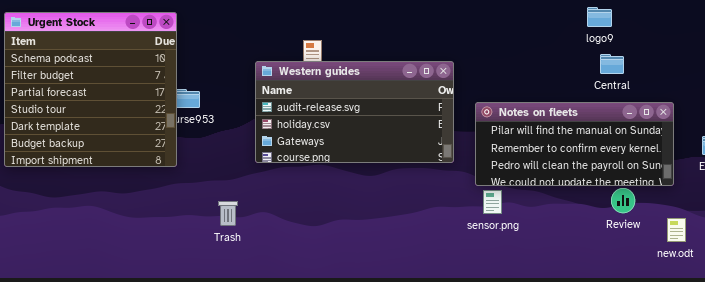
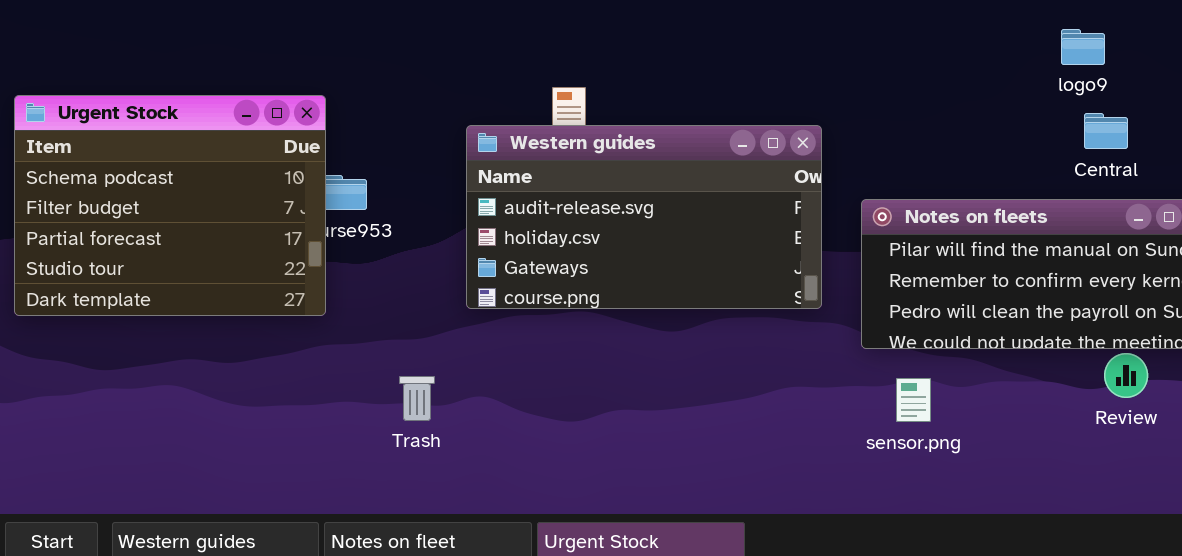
Urgent Stock: [4,12,177,167] -> [14,95,326,316], resized
sensor.png: [483,190,502,214] -> [896,378,931,422], moved

